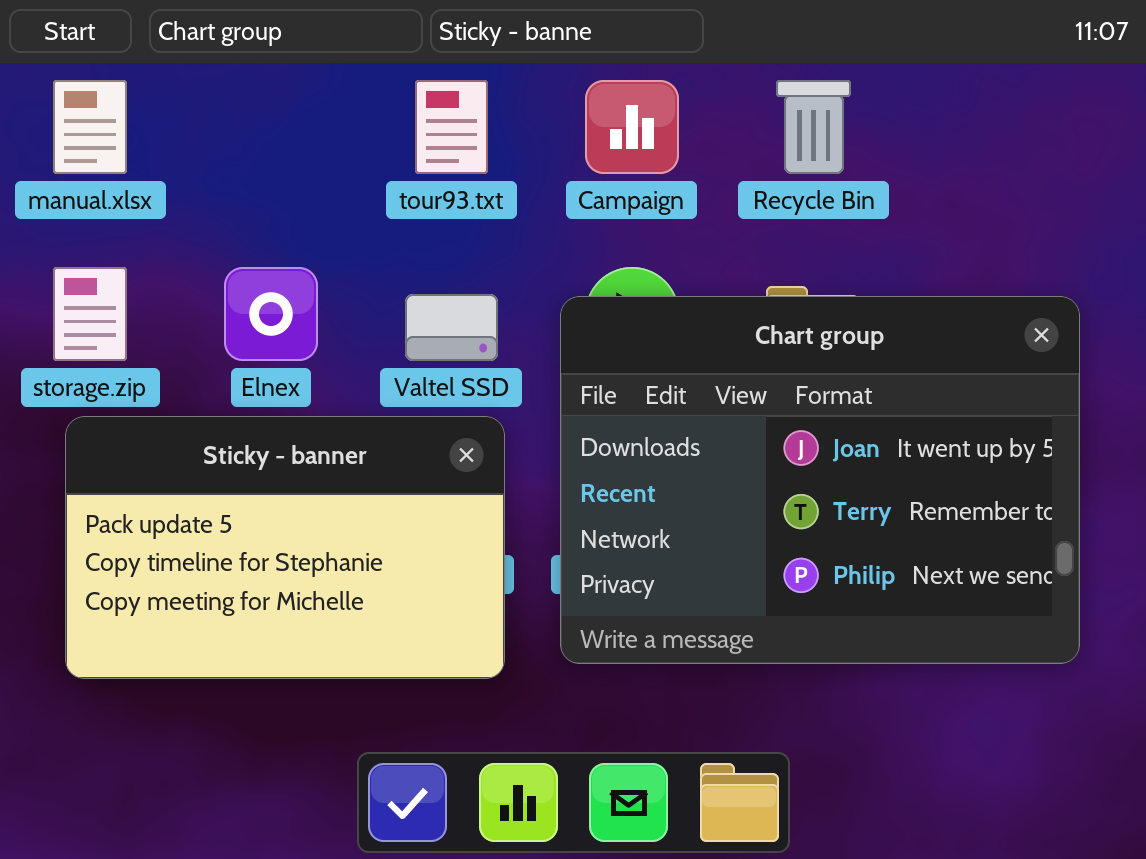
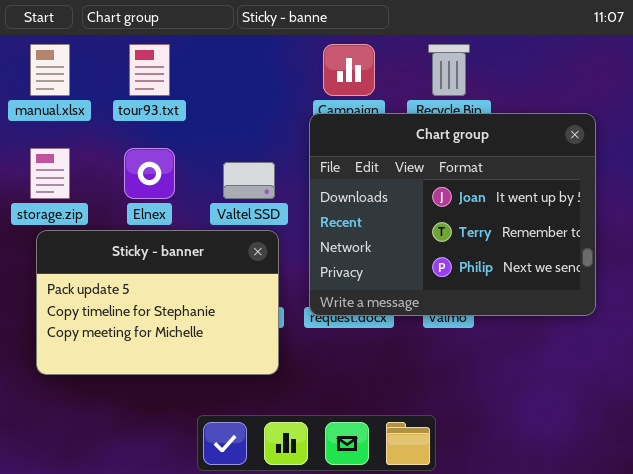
tour93.txt: [415,80,488,174] -> [129,44,170,96], moved
Chart group: [560,296,1080,664] -> [309,113,596,316], moved

